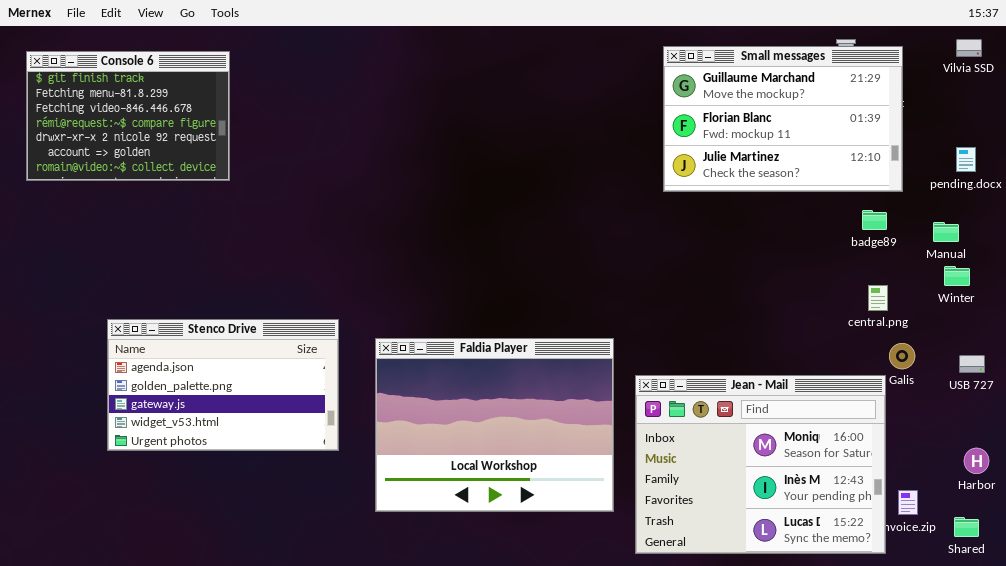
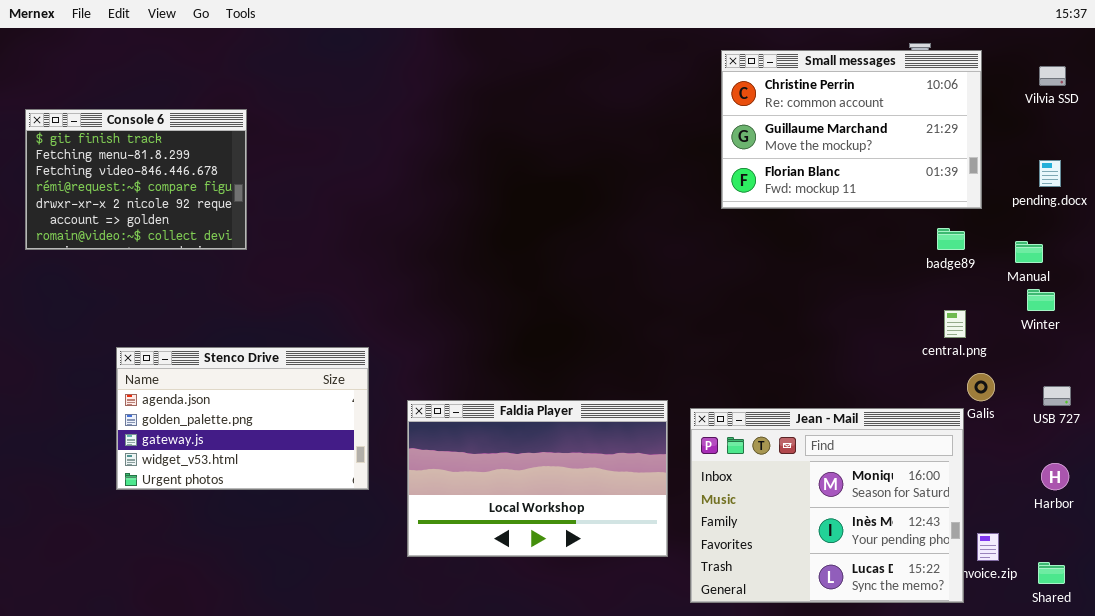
Vilvia SSD: [956,39,982,57] -> [1039,66,1066,86], moved
Small messages: [663,46,903,192] -> [721,50,982,209], scrolled up 1 row
Console 6: [26,51,230,181] -> [25,109,247,250], moved
Faldia Player: [375,338,614,512] -> [407,400,668,557], resized
Harbor: [964,448,989,474] -> [1041,463,1069,490], moved

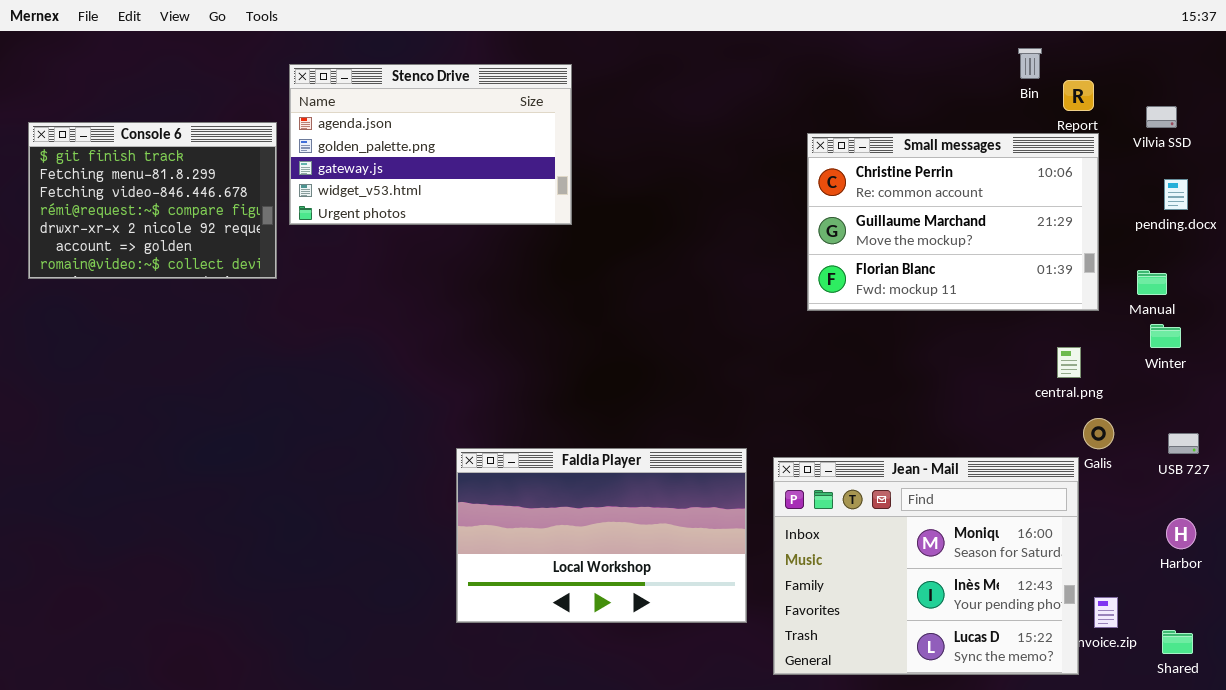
Small messages: [721,50,982,209] -> [807,133,1099,311], moved
Vilvia SSD: [1039,66,1066,86] -> [1146,106,1177,128], moved
Stenco Drive: [116,347,369,490] -> [289,64,572,225], moved

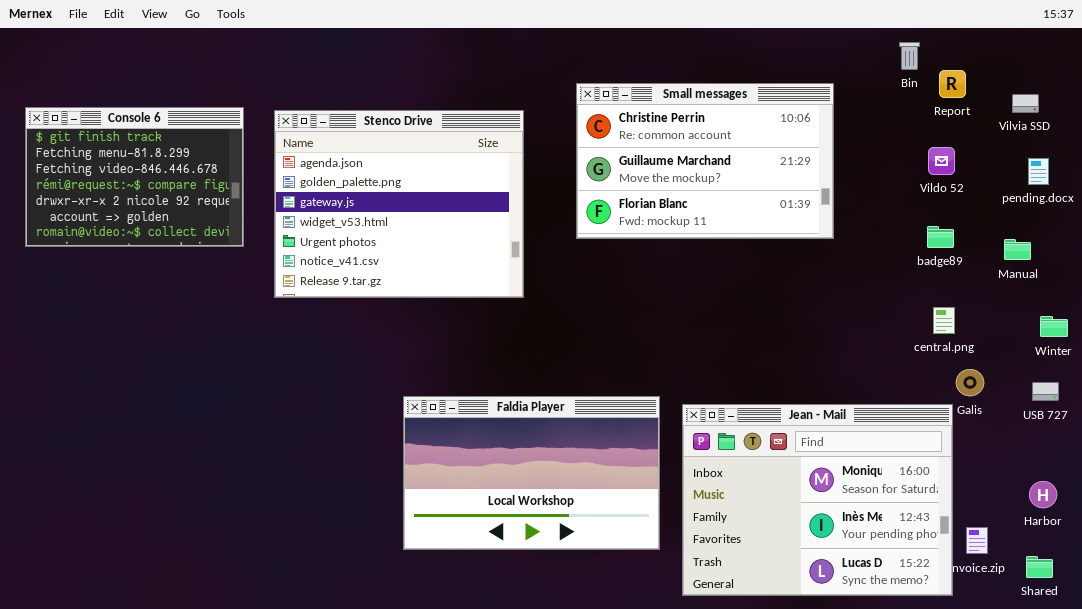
Stenco Drive: [289,64,572,225] -> [274,110,524,298], moved, resized
Small messages: [807,133,1099,311] -> [576,83,834,239], moved
Winter: [1150,324,1181,348] -> [1040,316,1068,337], moved
Harbor: [1166,518,1196,549] -> [1029,481,1057,508], moved

